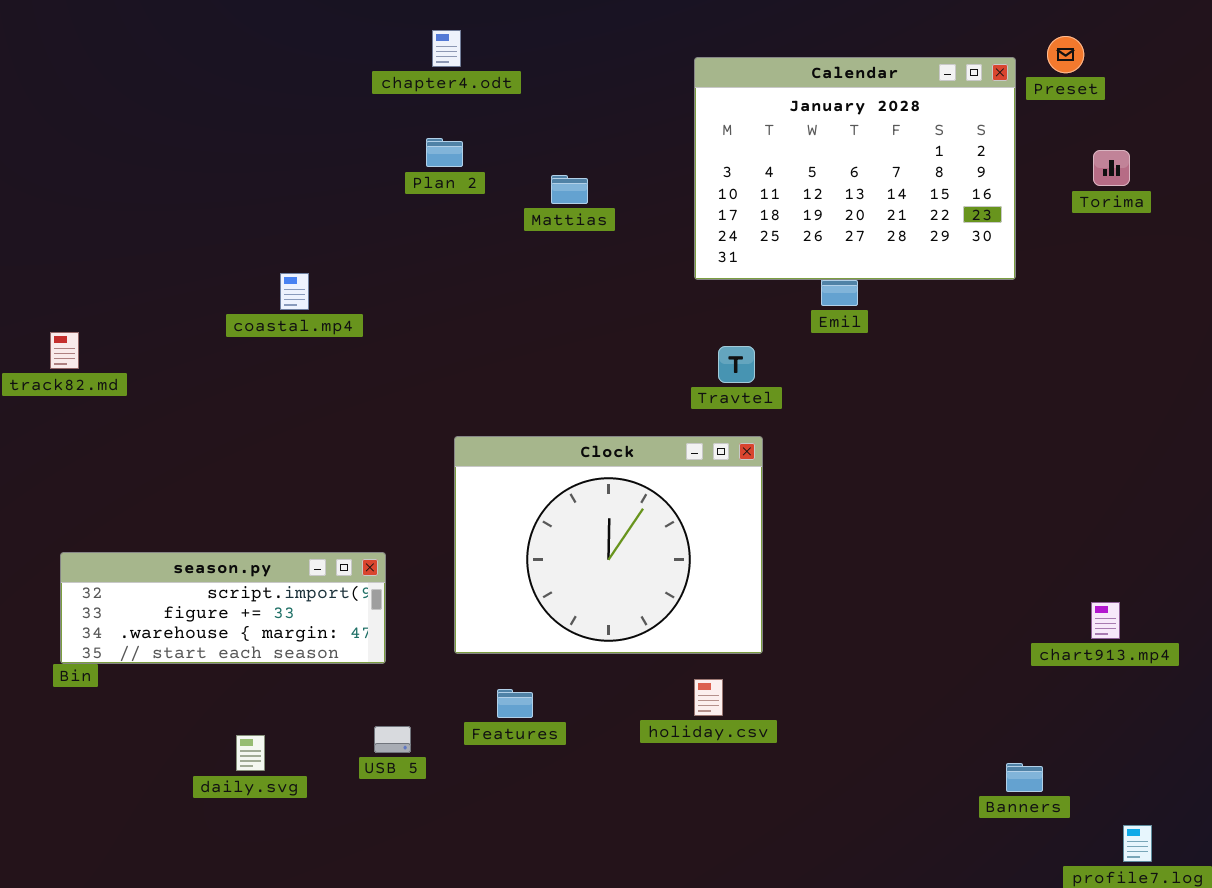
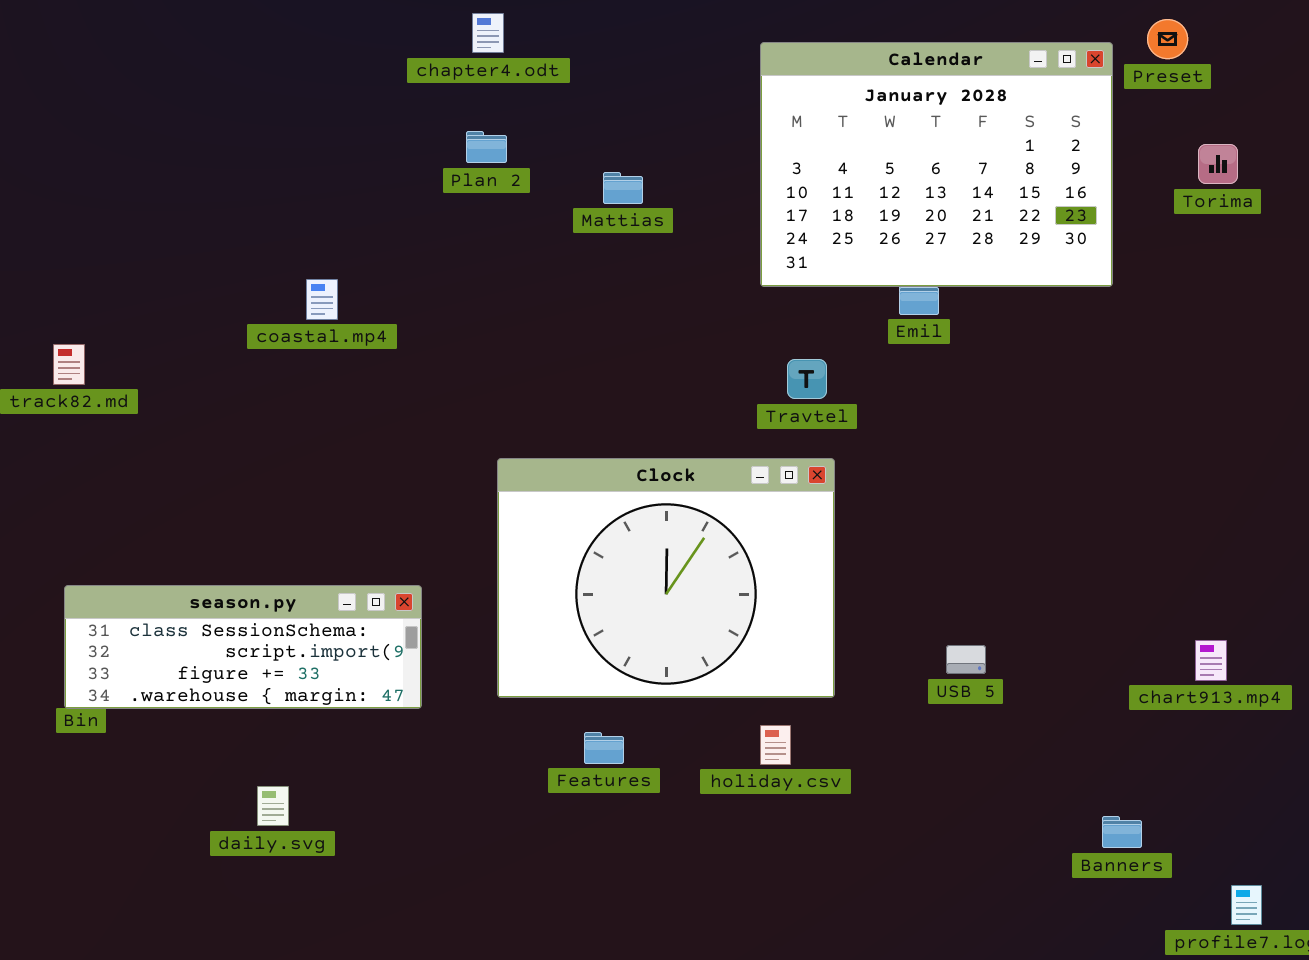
season.py: [60,552,386,664] -> [64,585,422,709], scrolled up 1 row
Features: [497,689,533,718] -> [584,732,624,764], moved
USB 5: [374,726,411,753] -> [946,645,986,674], moved

